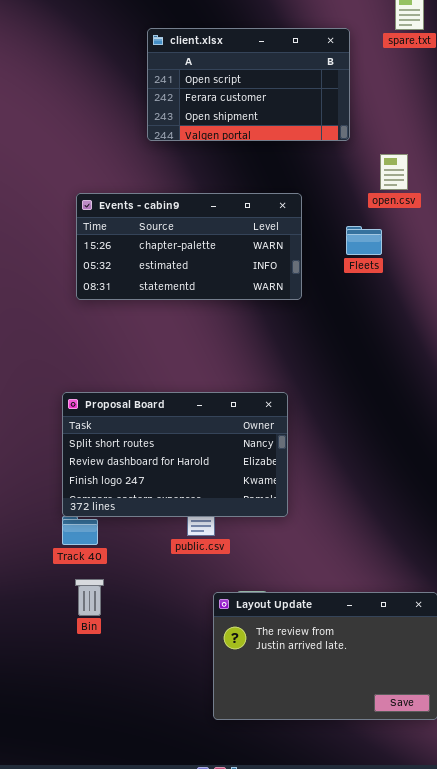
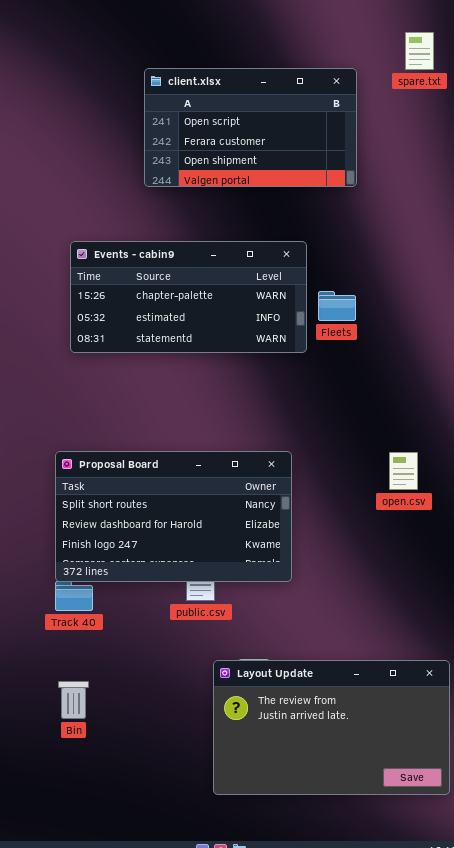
open.csv: [380,154,408,190] -> [389,452,418,490], moved
Fleets: [346,226,382,255] -> [318,291,356,321], moved
Bin: [75,579,104,616] -> [58,681,89,719], moved

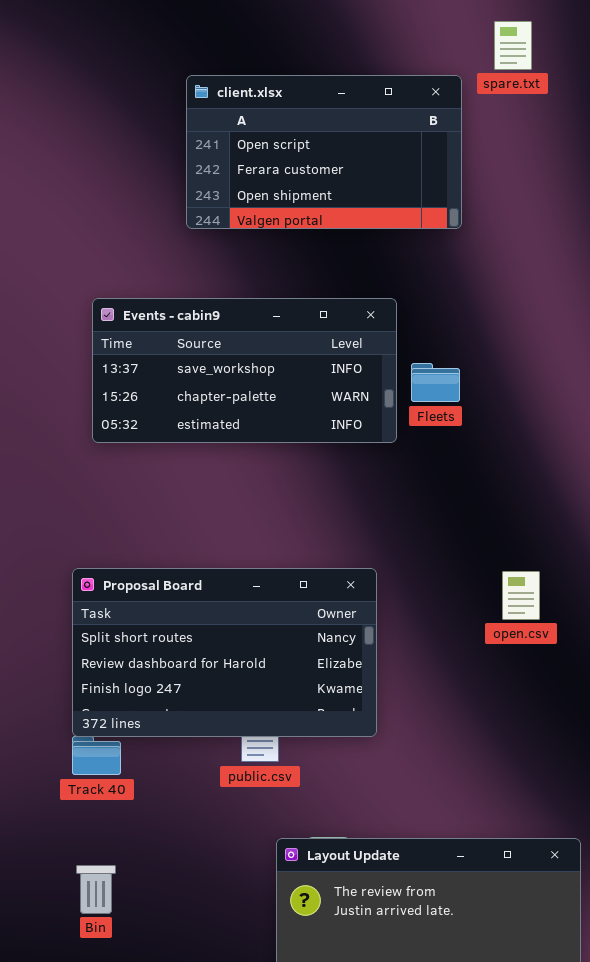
spare.txt: [405,32,434,70] -> [494,21,532,70], moved
Events - cabin9: [70,241,307,353] -> [92,298,397,443], scrolled up 1 row

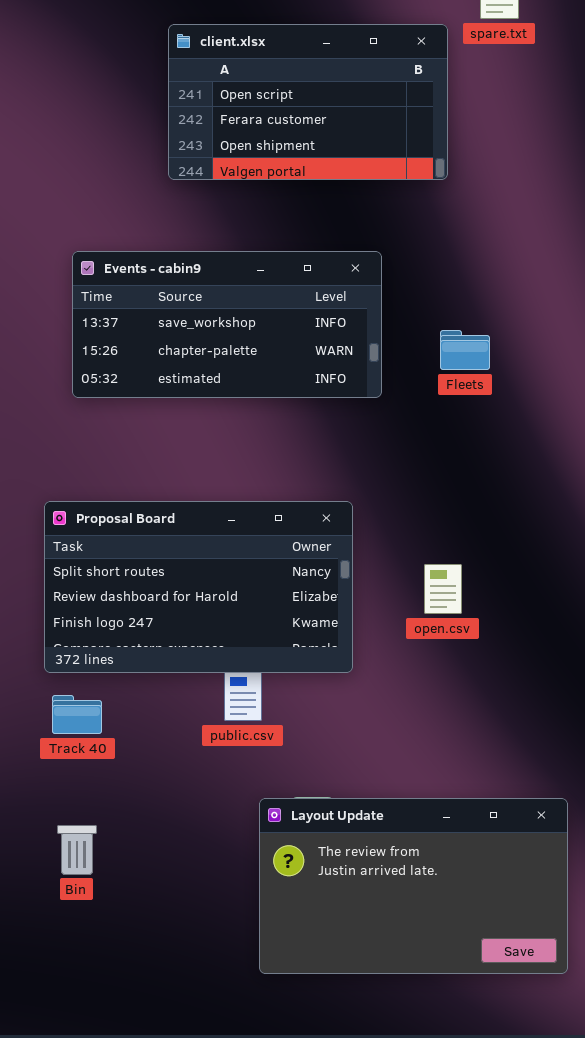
Fleets: [411,363,460,402] -> [440,330,490,370], moved
Proposal Board: [72,568,377,737] -> [44,501,353,673], moved
open.csv: [502,571,540,620] -> [424,564,462,614], moved

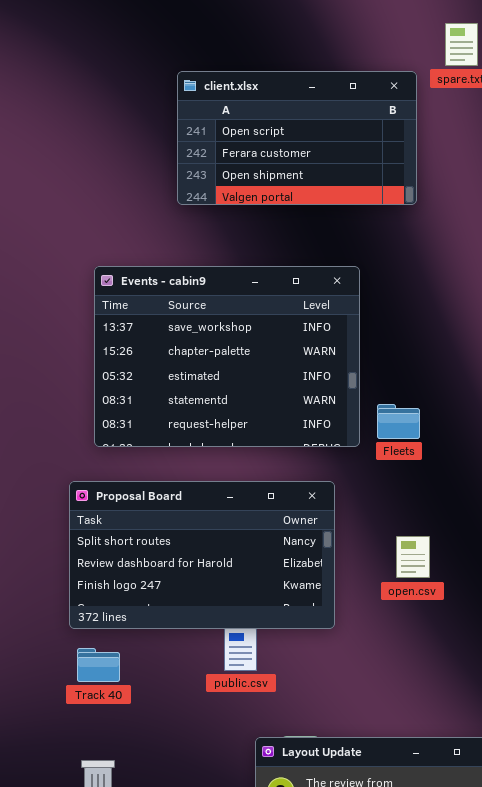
Events - cabin9: [72,251,382,398] -> [94,266,360,447], resized
Fleets: [440,330,490,370] -> [377,404,420,439], moved

